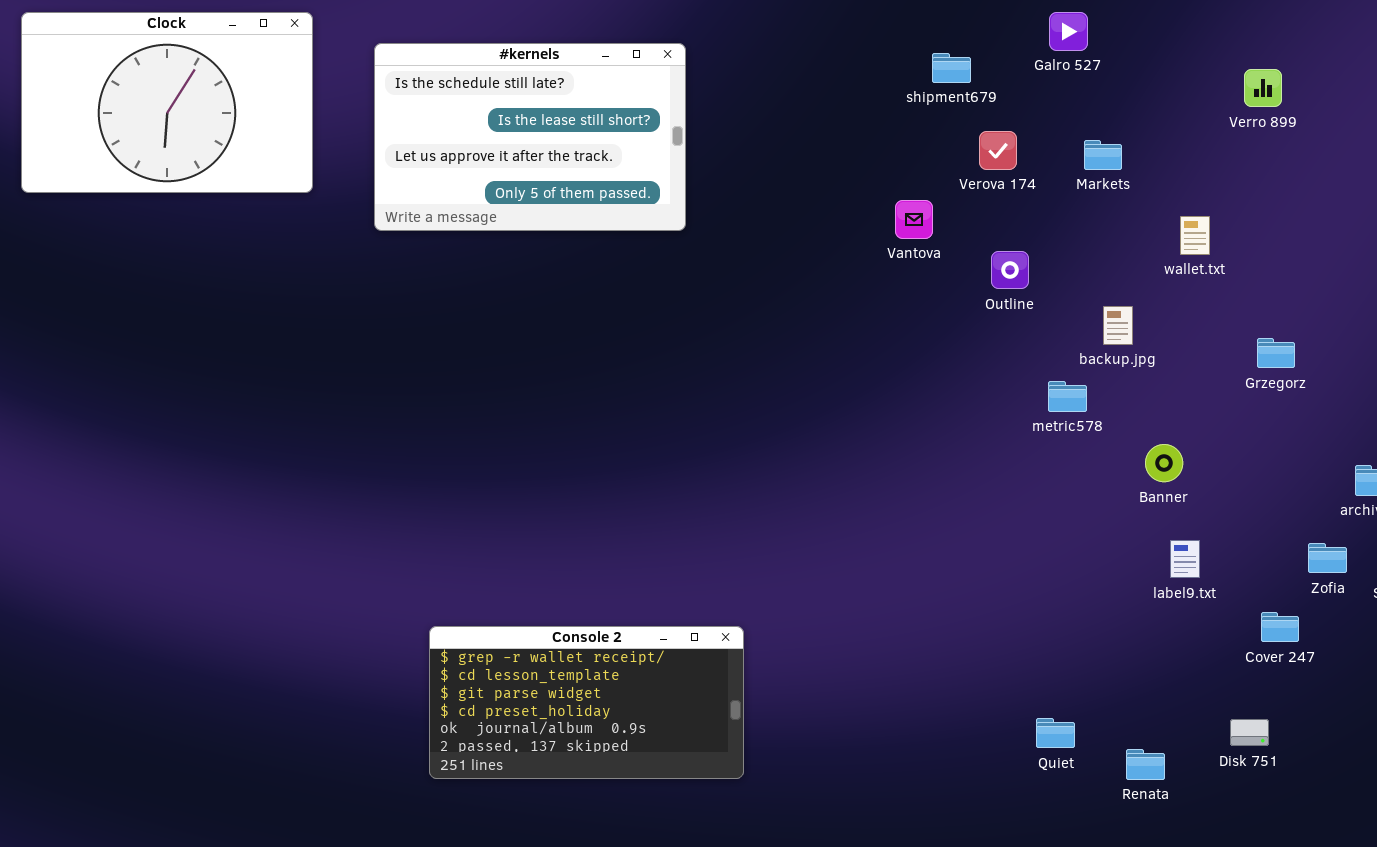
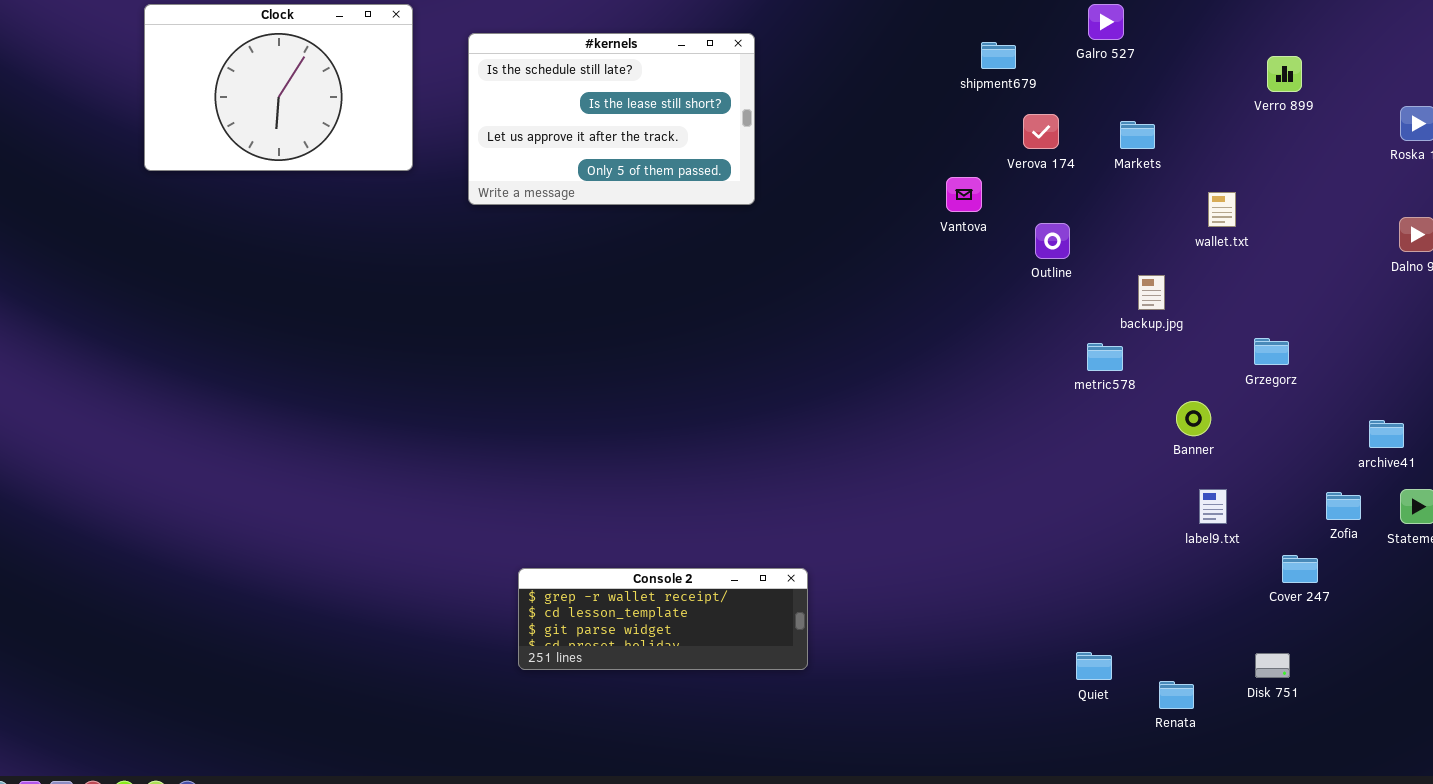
Grzegorz: [1257,338,1295,368] -> [1254,338,1289,365], moved
Console 2: [429,626,744,779] -> [518,568,808,670], resized

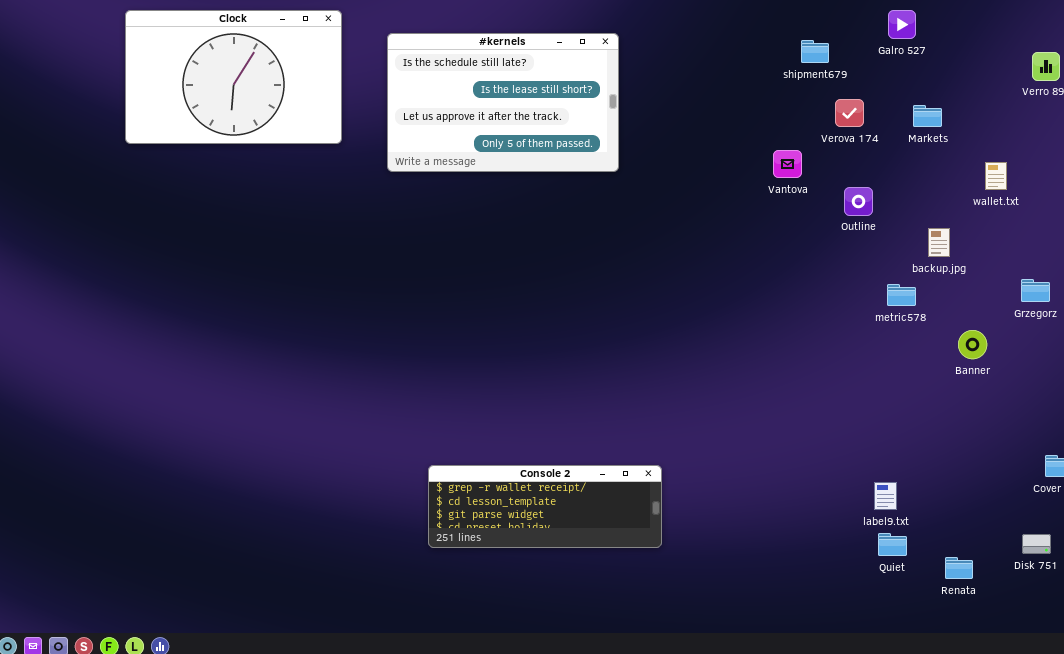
label9.txt: [1199,489,1227,524] -> [874,482,897,510], moved

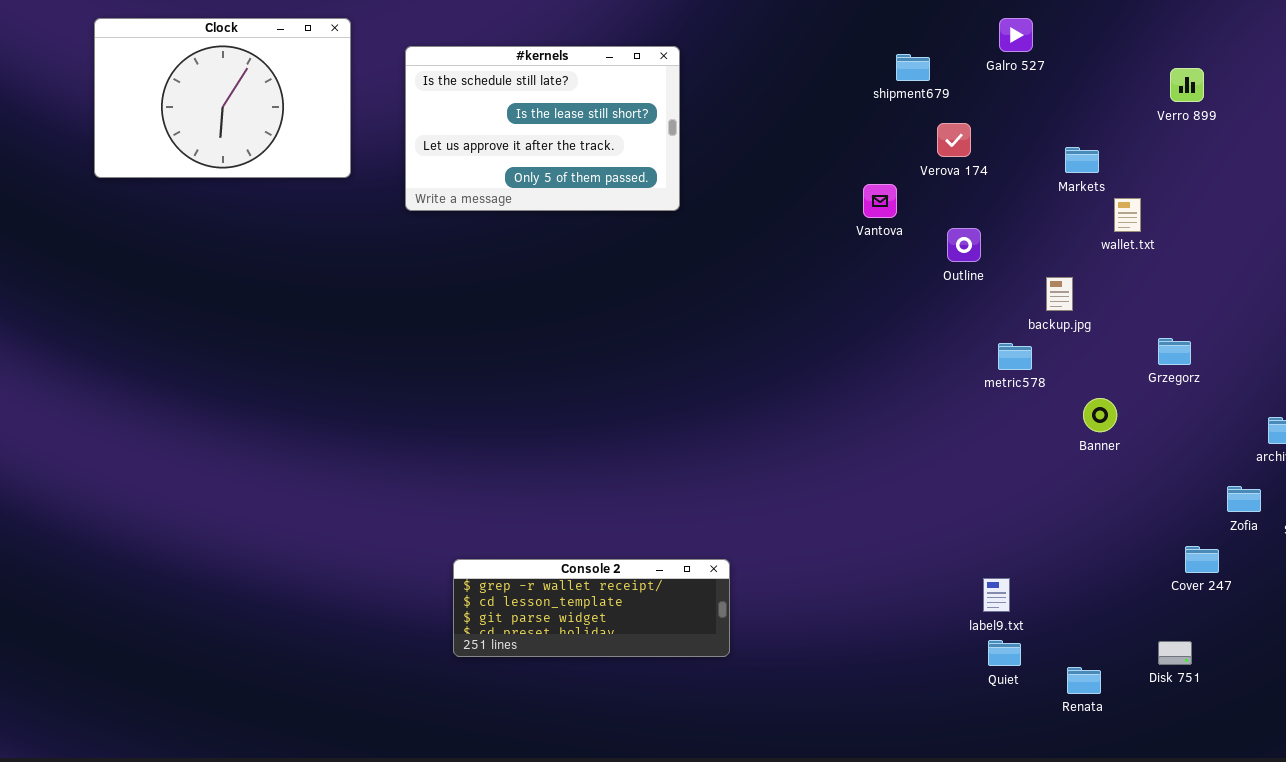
Markets: [913,105,942,127] -> [1065,147,1099,173], moved

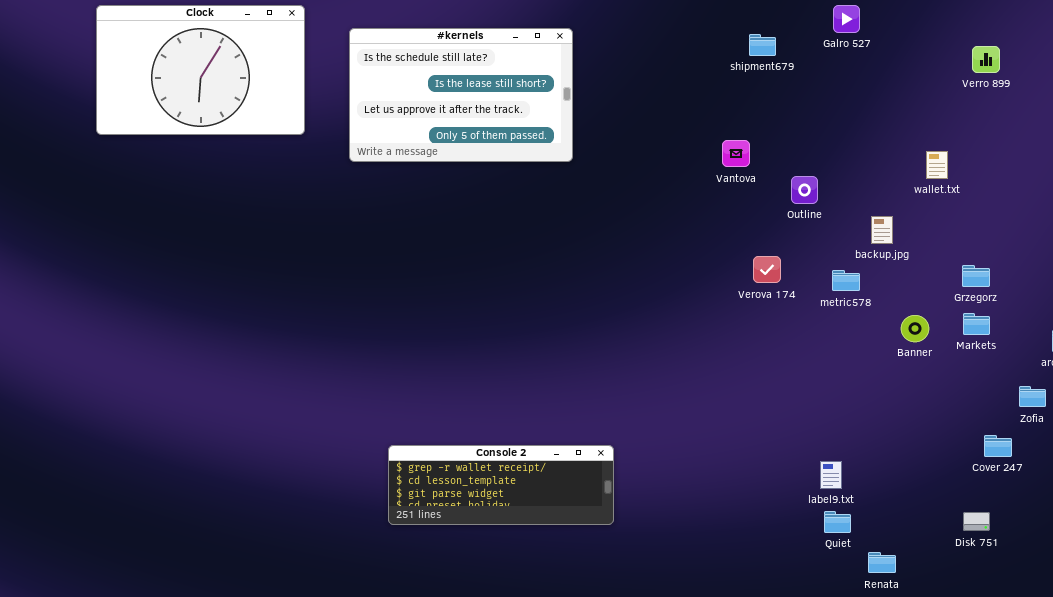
Verova 174: [937,123,971,157] -> [753,256,781,283], moved
Markets: [1065,147,1099,173] -> [963,313,990,335], moved
Renata: [1067,667,1101,694] -> [868,552,896,573], moved

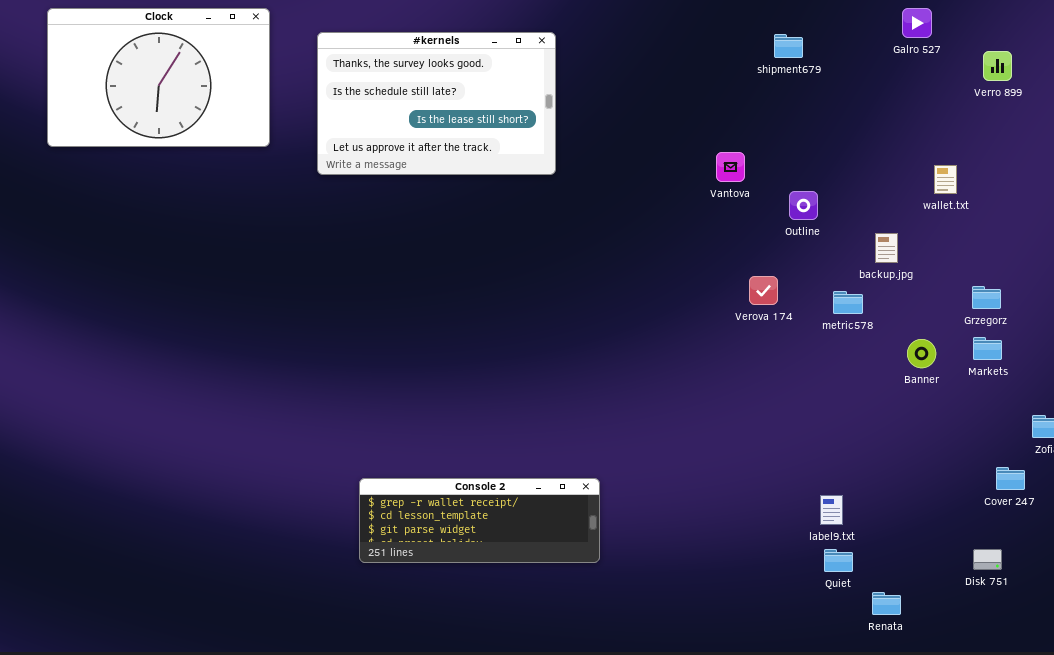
Galro 527: [833,5,860,33] -> [902,8,932,38], moved
#kernels: [349,28,573,162] -> [317,32,556,175], scrolled up 1 row
shipment679: [749,34,776,56] -> [774,34,803,58], moved

